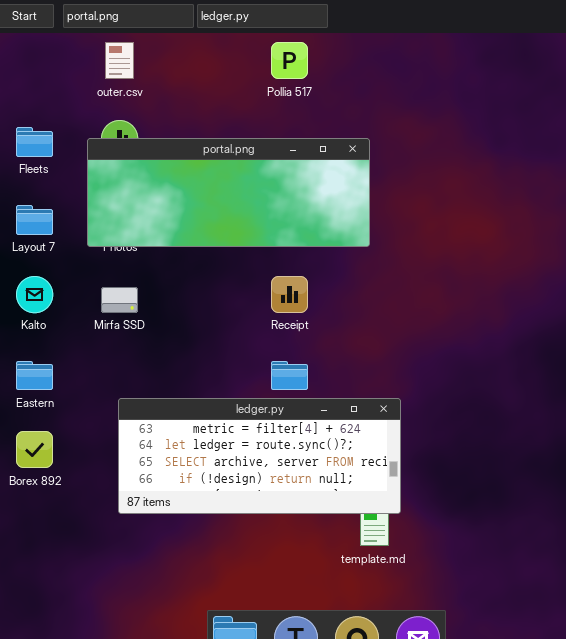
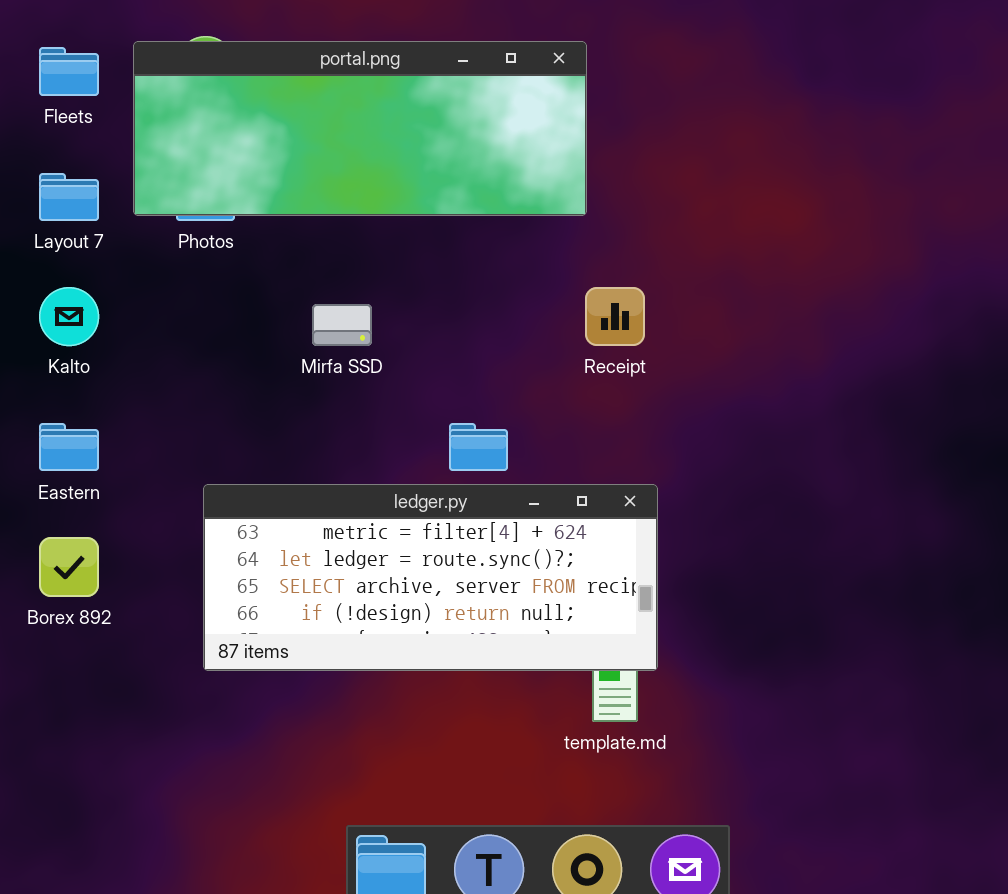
portal.png: [87,138,370,247] -> [133,41,587,216], moved
Receipt: [271,276,308,313] -> [585,287,645,346], moved
Mirfa SSD: [101,287,138,313] -> [312,304,372,346], moved

